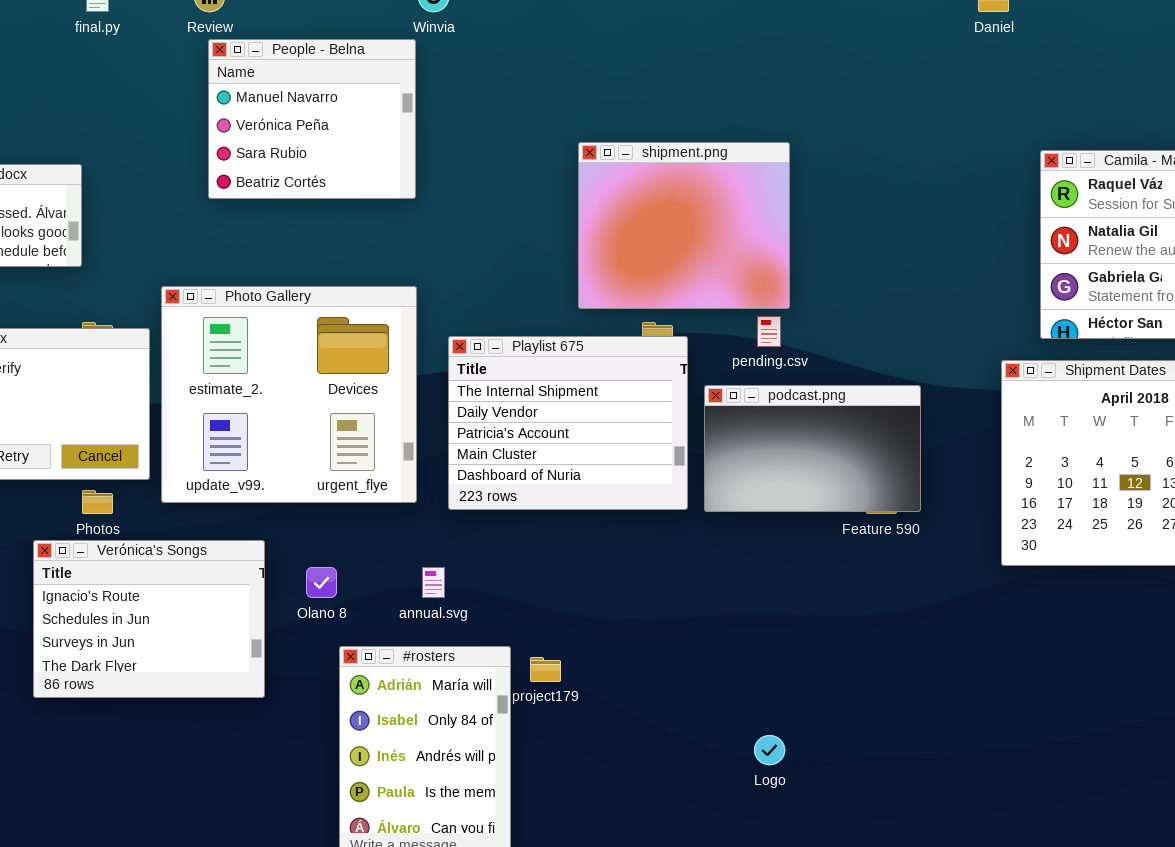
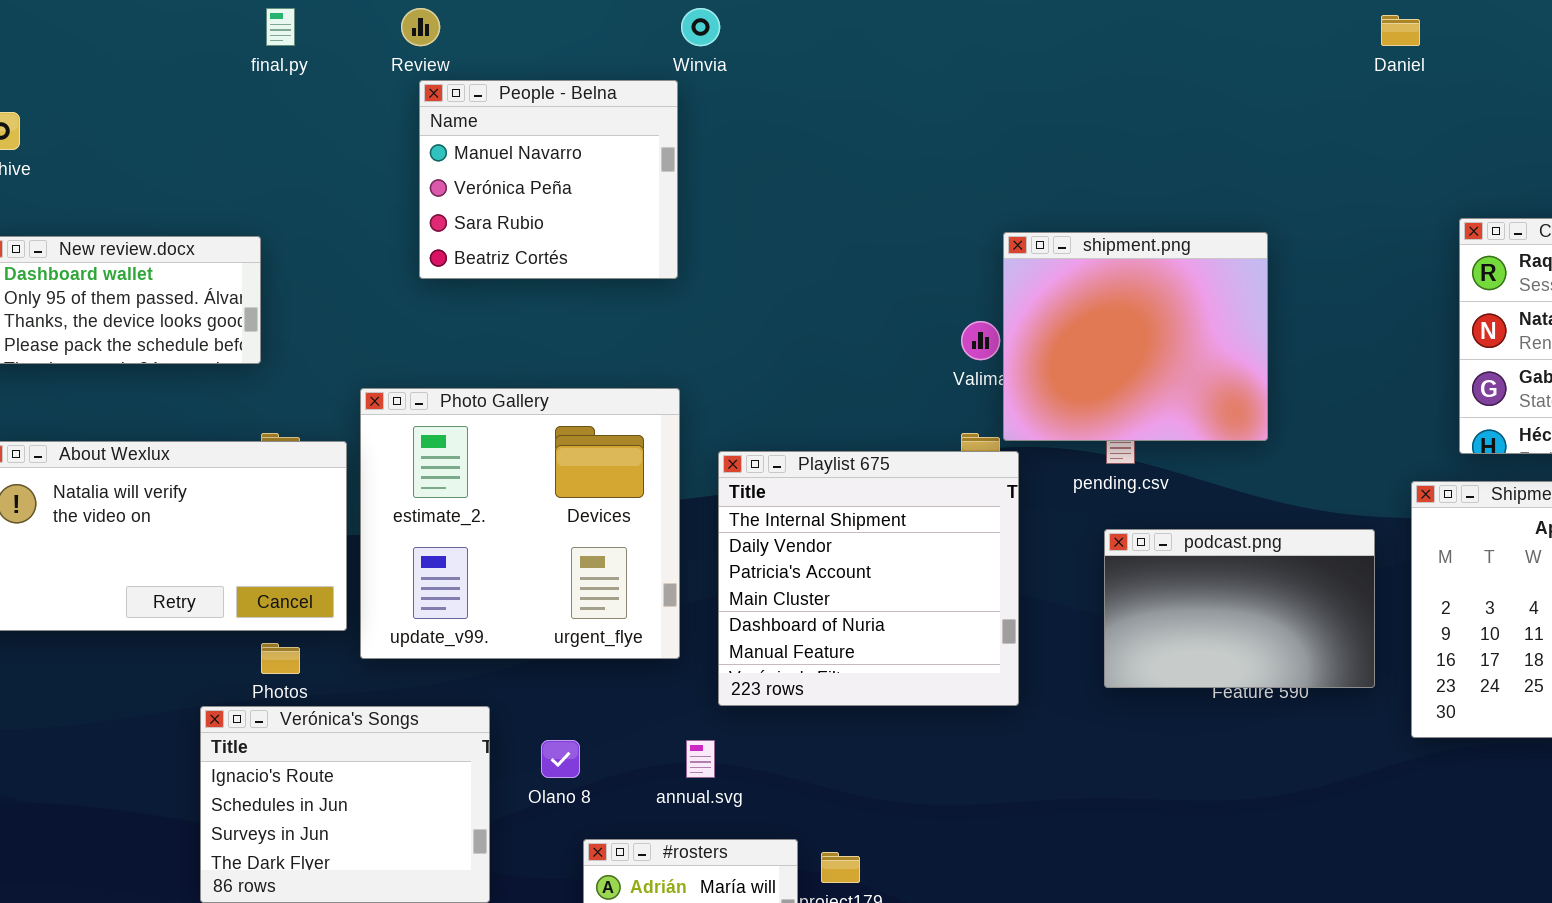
shipment.png: [578,142,790,309] -> [1003,232,1268,441], moved
Playlist 675: [448,336,688,510] -> [718,451,1019,706], resized
podcast.png: [704,385,921,512] -> [1104,529,1375,688], moved

